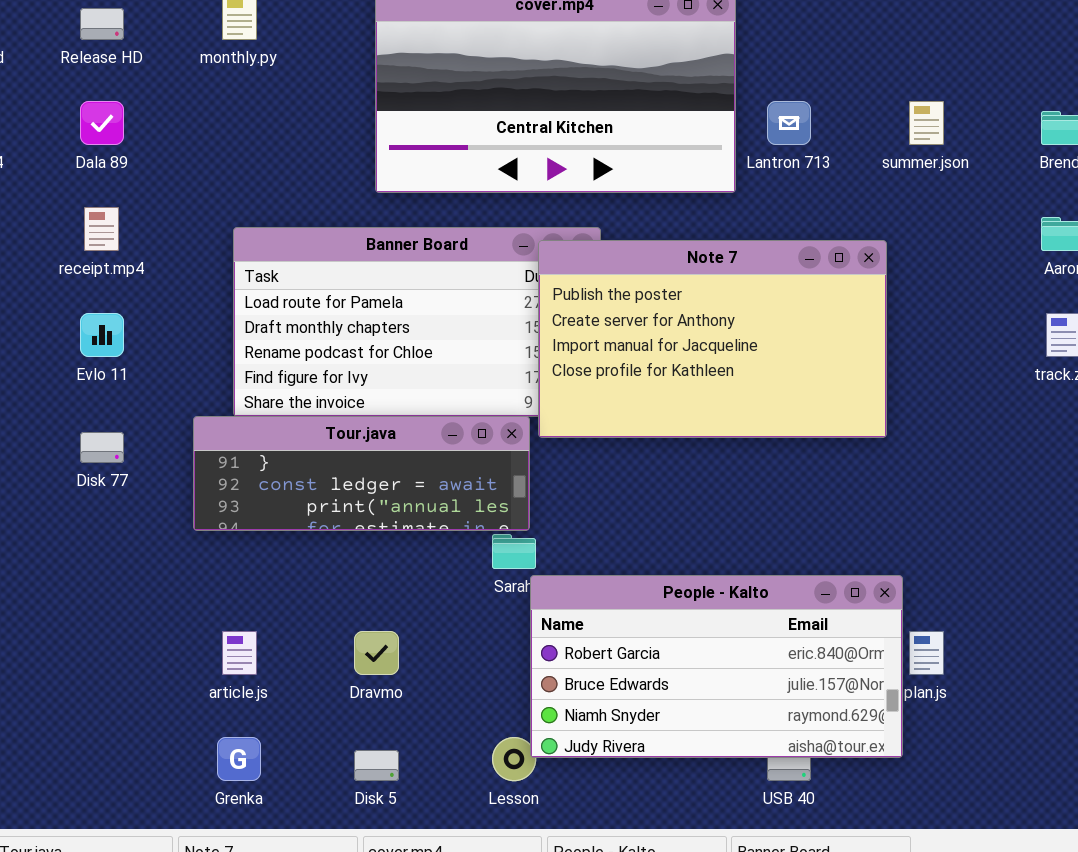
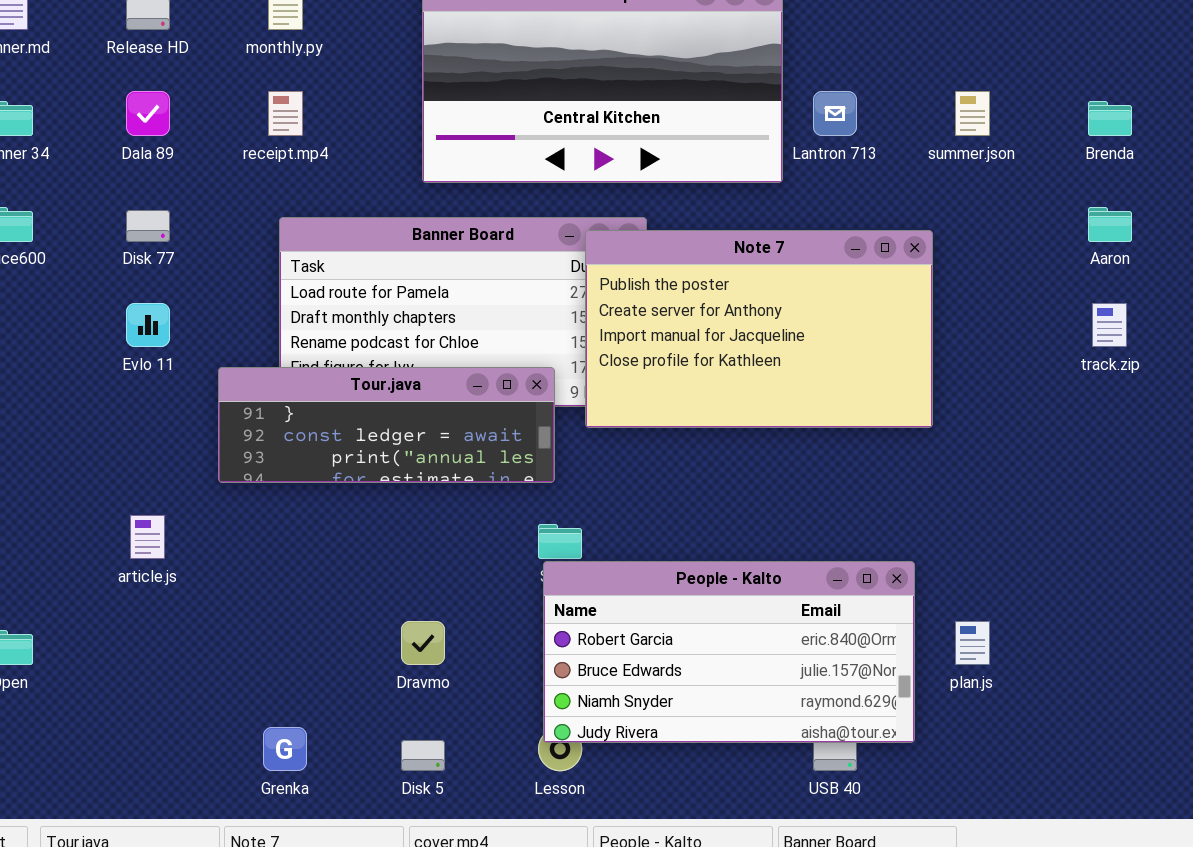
receipt.mp4: [84,207,119,251] -> [268,91,303,136], moved
Tour.java: [193,416,530,531] -> [218,367,555,483], moved
Disk 77: [80,432,124,463] -> [126,210,170,242], moved
People - Kalto: [530,575,903,758] -> [543,561,915,743], moved
article.js: [222,631,257,675] -> [130,515,165,559], moved

